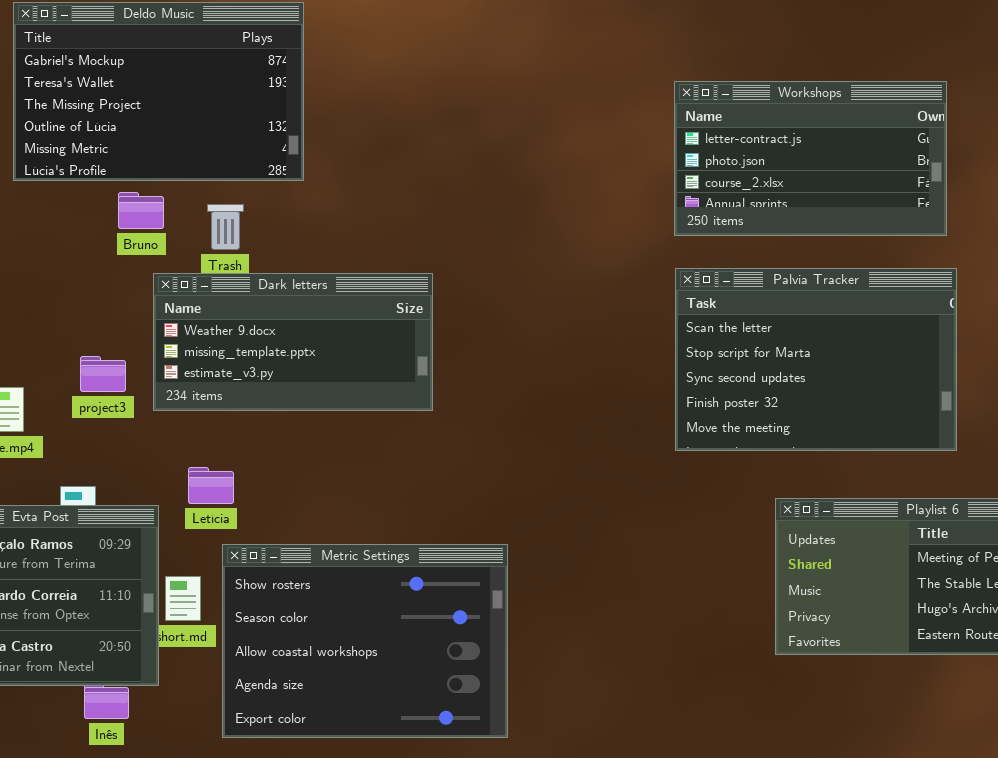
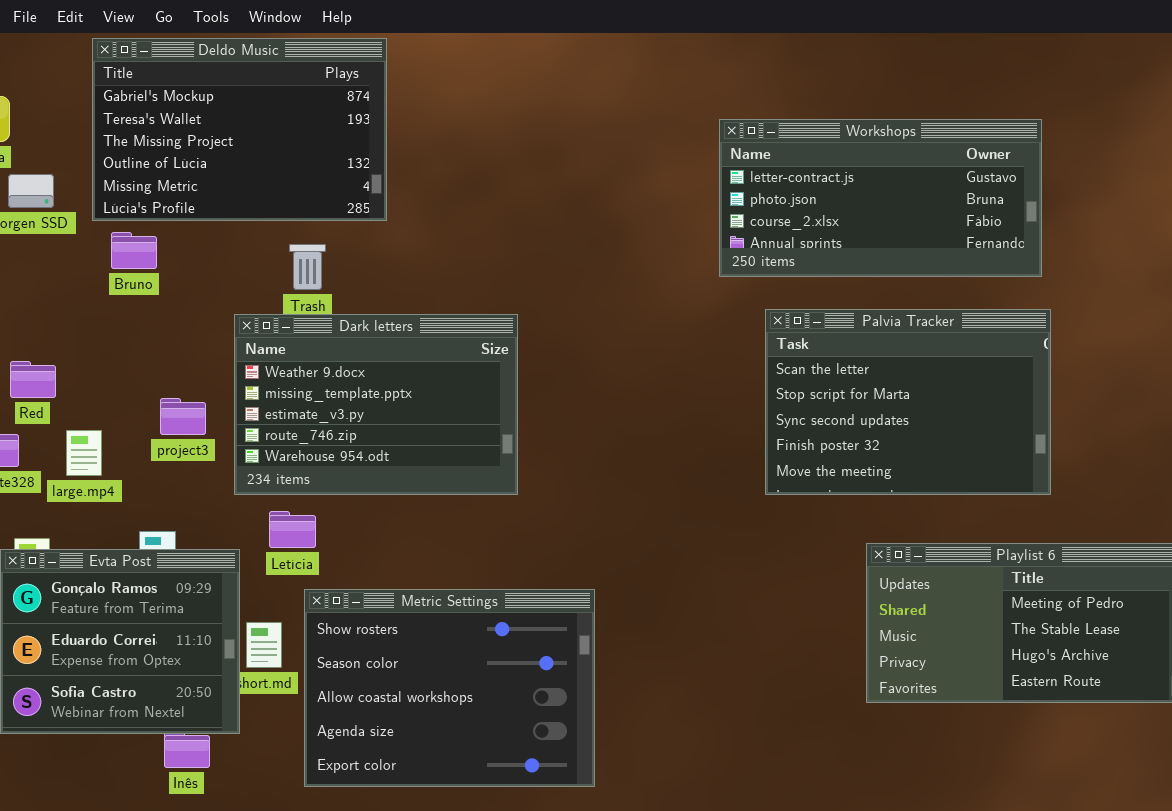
Workshops: [674,81,947,236] -> [719,119,1042,277], resized
Bruno: [118,192,164,229] -> [111,232,157,269], moved
Dark letters: [153,273,433,411] -> [234,314,518,495], resized

